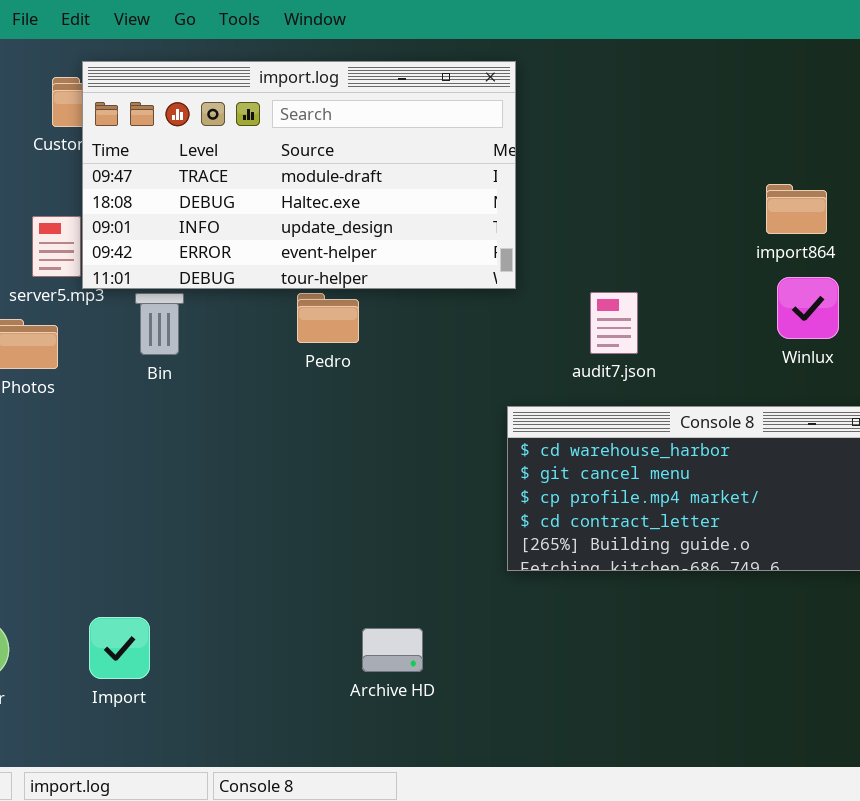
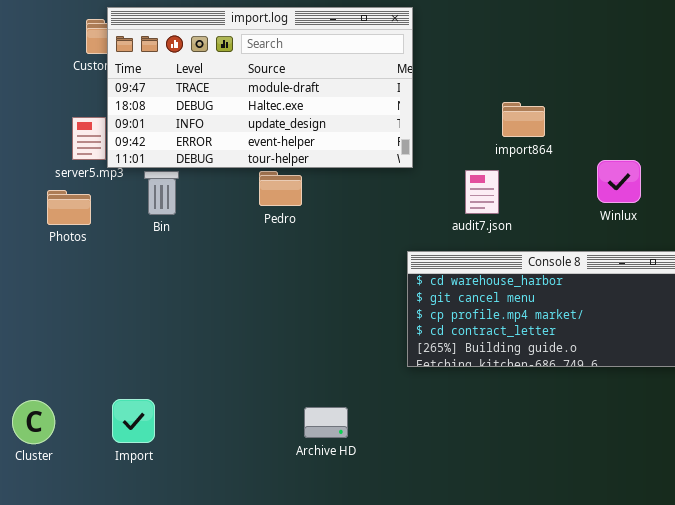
import864: [766,184,827,234] -> [502,102,545,137], moved

